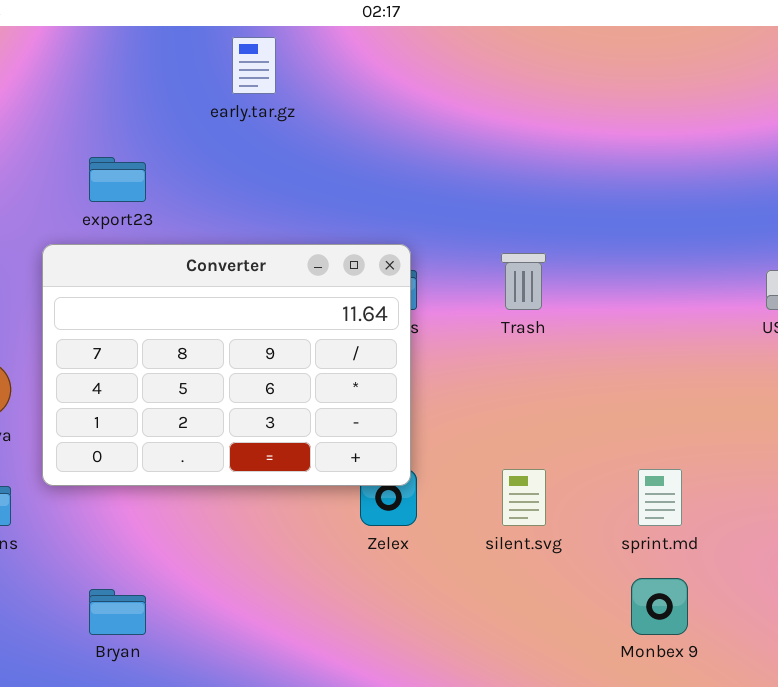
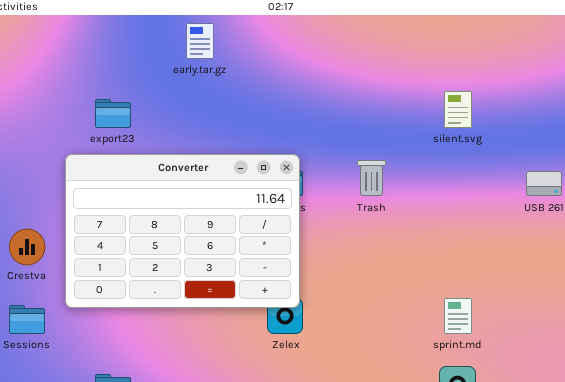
silent.svg: [502,469,546,526] -> [444,91,472,128], moved

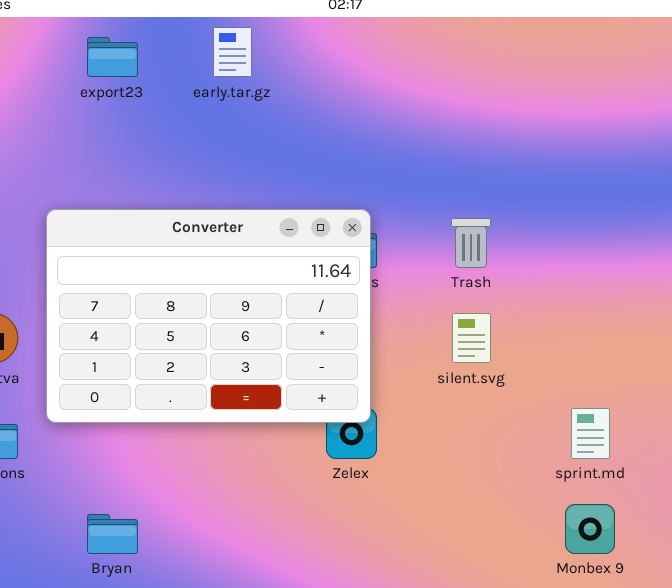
silent.svg: [444,91,472,128] -> [452,313,491,363], moved
export23: [95,99,131,128] -> [87,37,138,77], moved

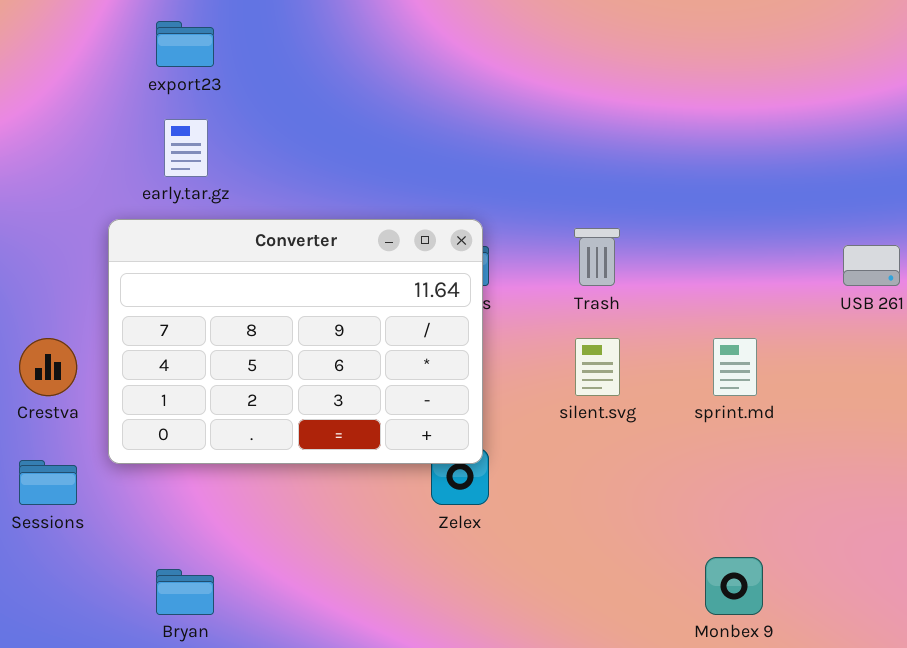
early.tar.gz: [213,27,252,77] -> [164,119,208,177], moved
sprint.md: [571,408,610,459] -> [713,338,757,396], moved

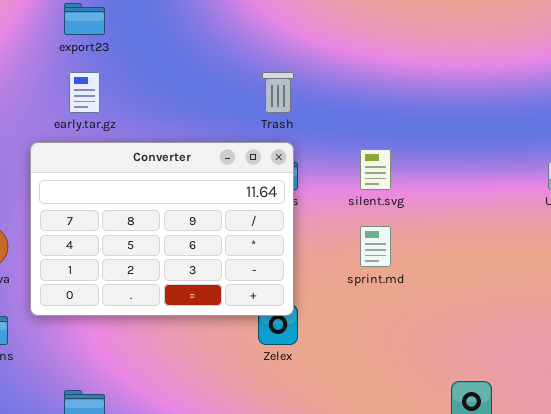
Trash: [574,228,620,286] -> [262,72,294,113], moved
silent.svg: [575,338,620,396] -> [360,149,391,190], moved
sprint.md: [713,338,757,396] -> [360,226,391,267], moved

